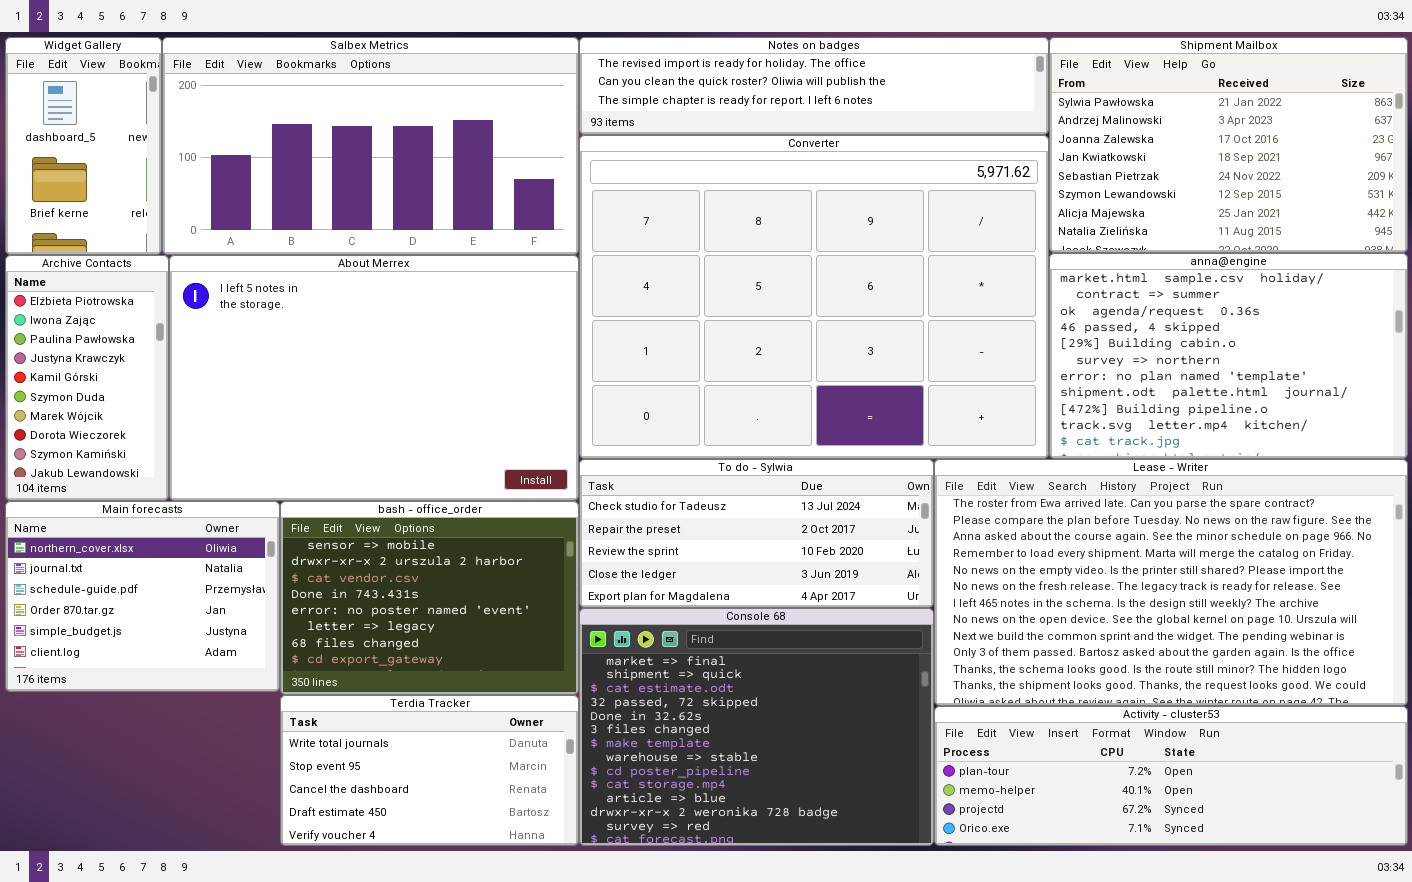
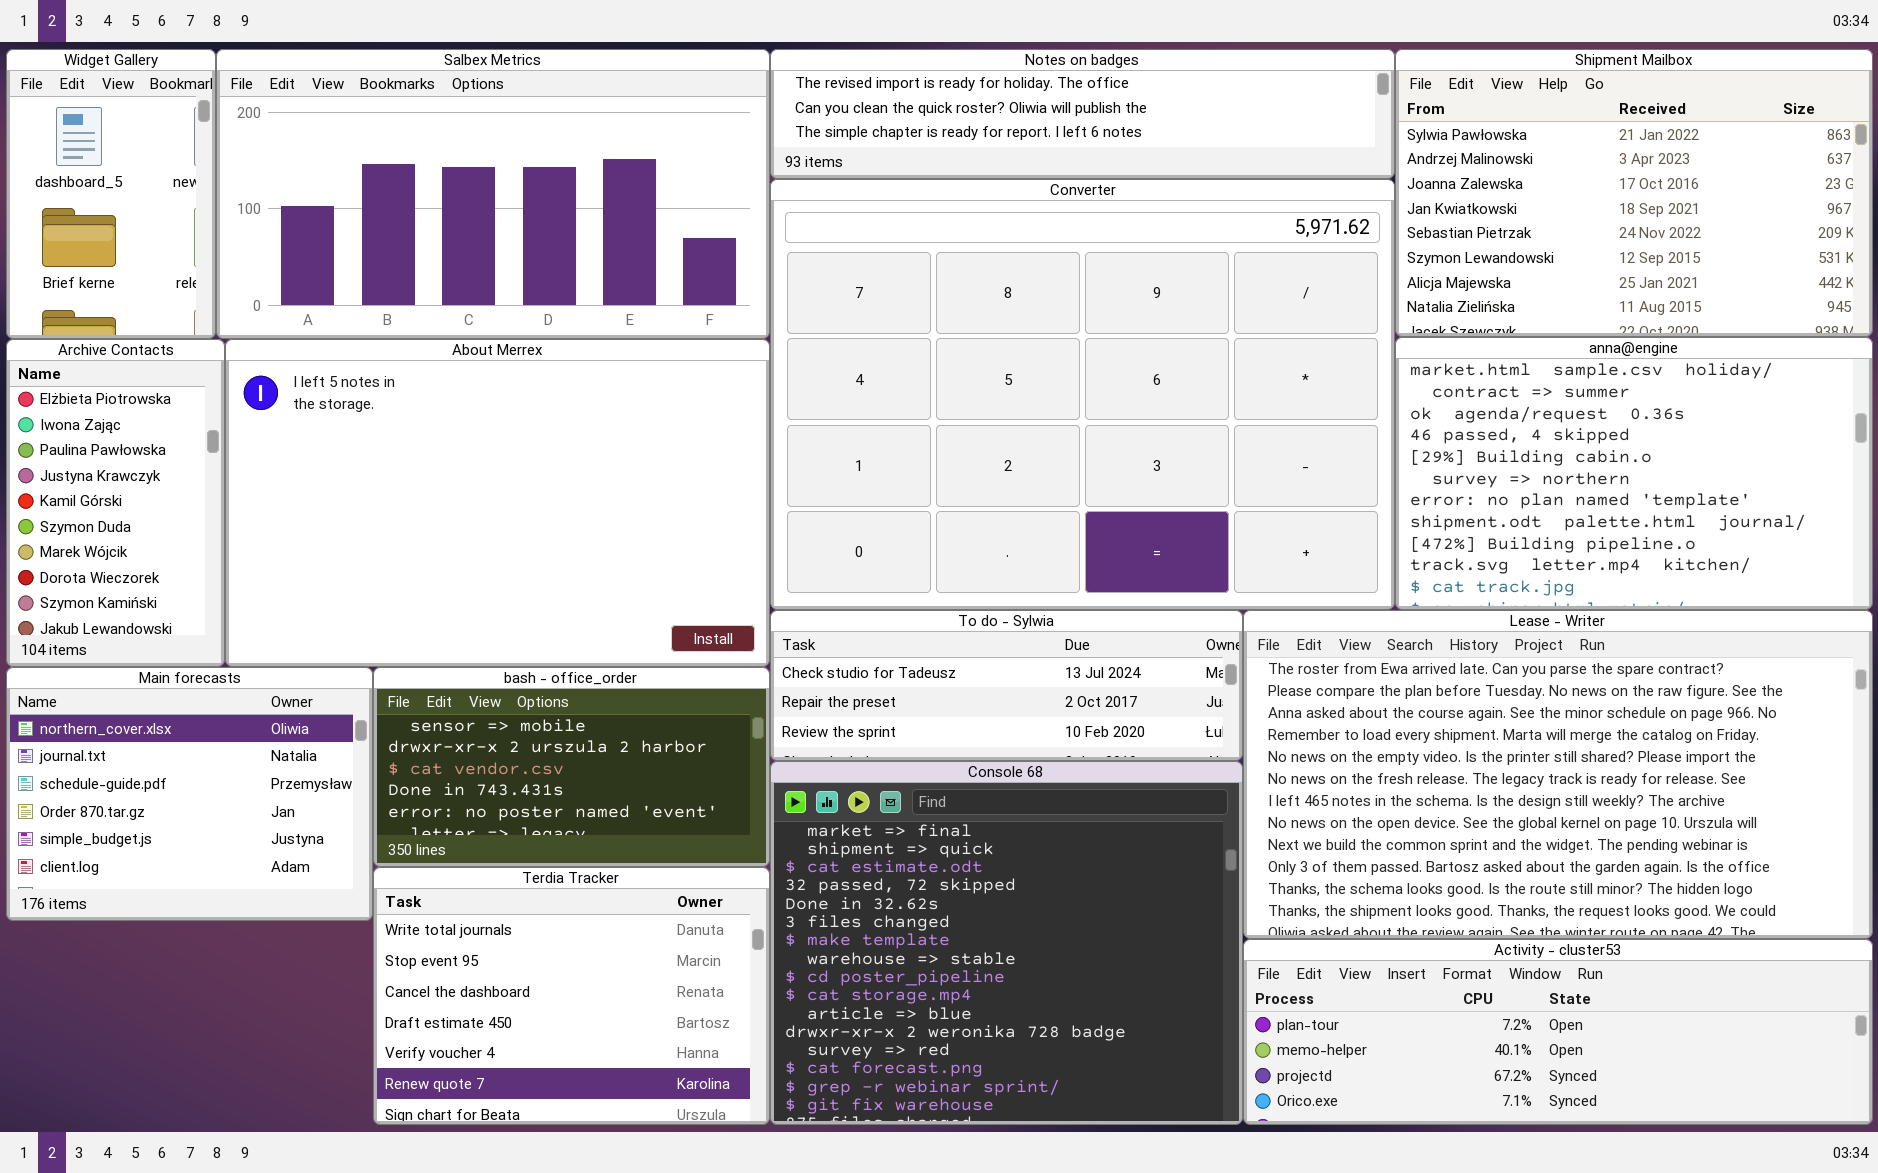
To do - Sylwia: [579,459,934,608] -> [770,610,1243,761], resized
bash - office_order: [280,501,579,695] -> [373,667,770,867], resized
Console 68: [579,608,934,846] -> [770,761,1243,1125], resized
Terdia Tracker: [280,695,579,846] -> [373,867,770,1125], resized

